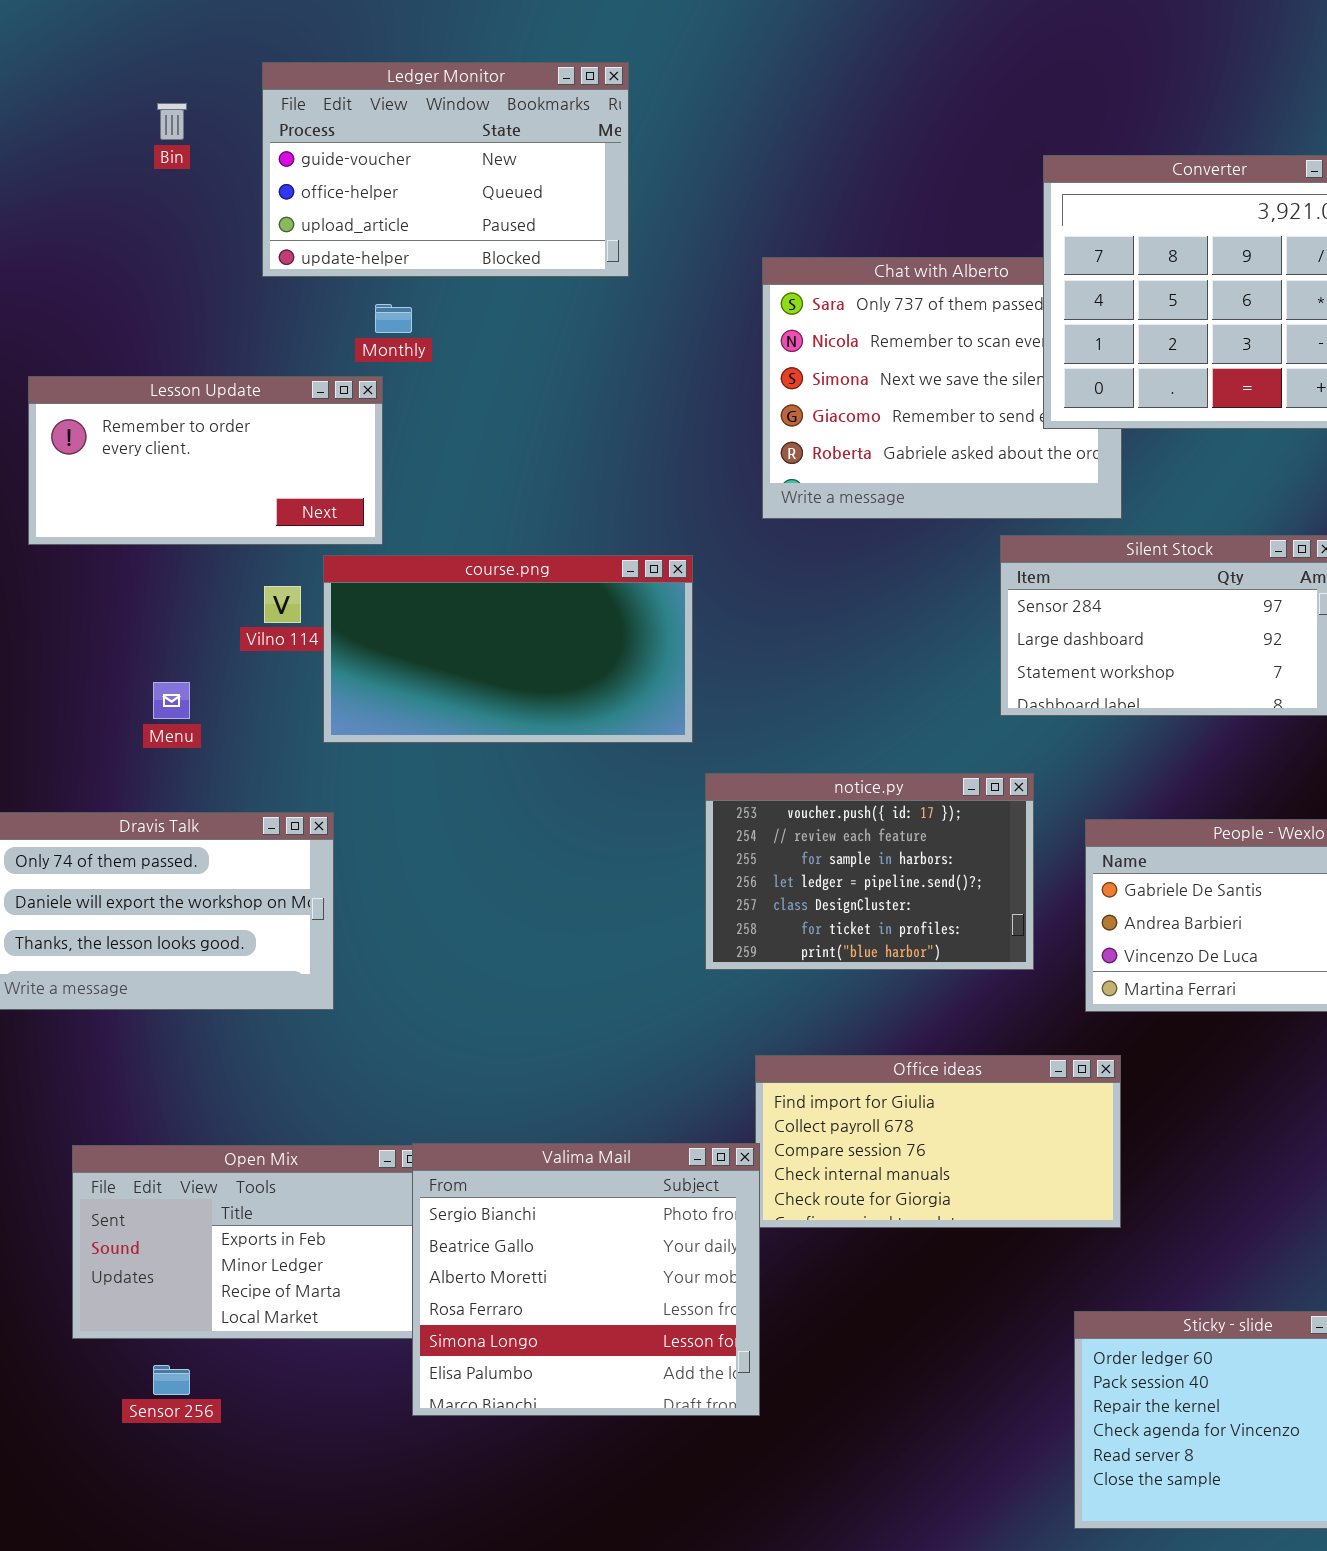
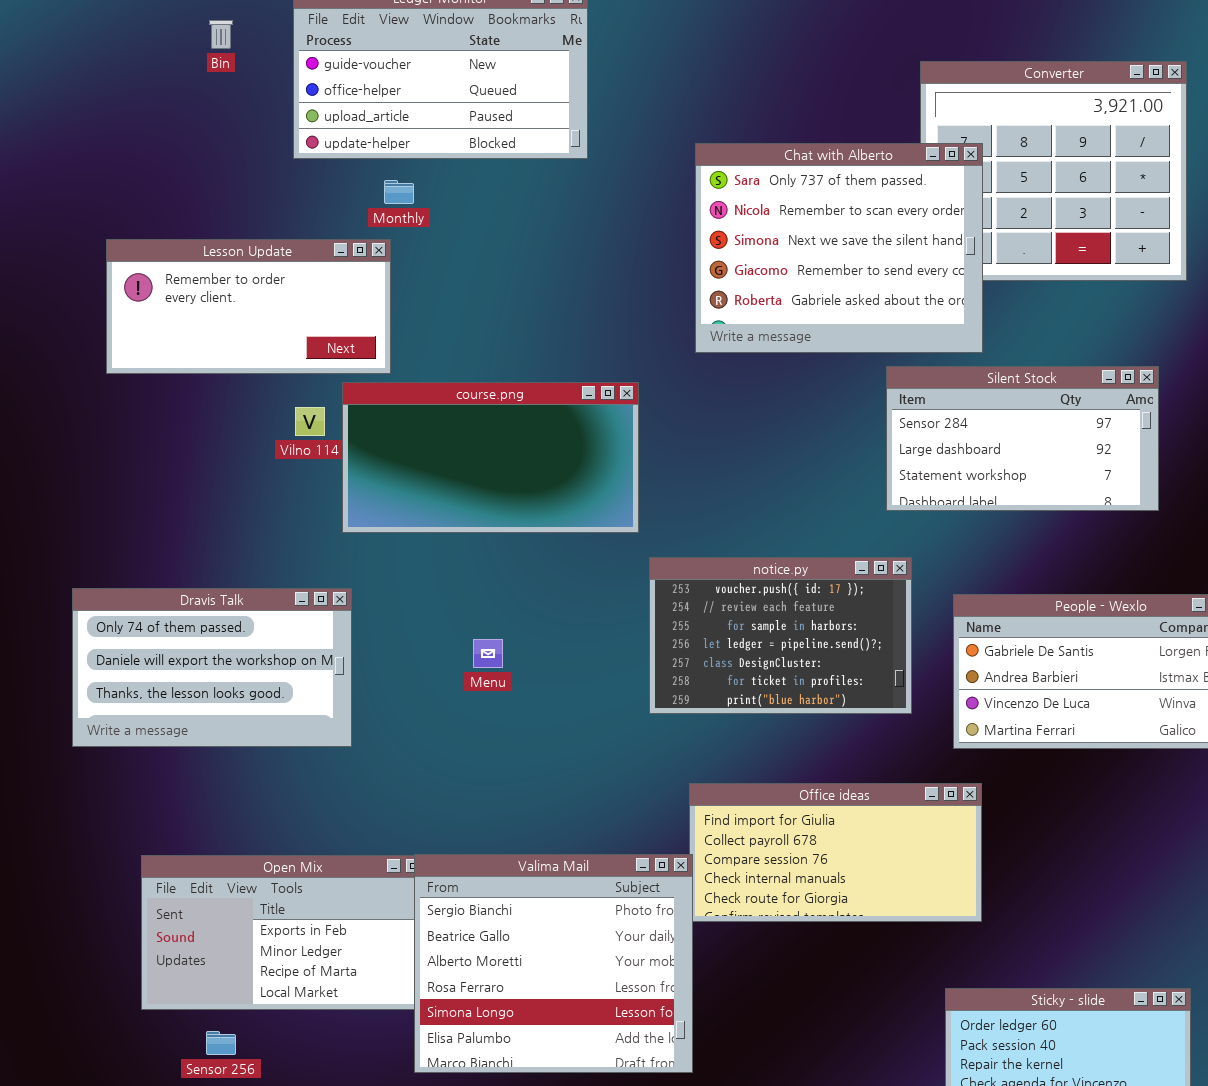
Chat with Alberto: [762,257,1122,519] -> [695,143,983,353], raised
Menu: [153,682,190,719] -> [473,639,503,668], moved

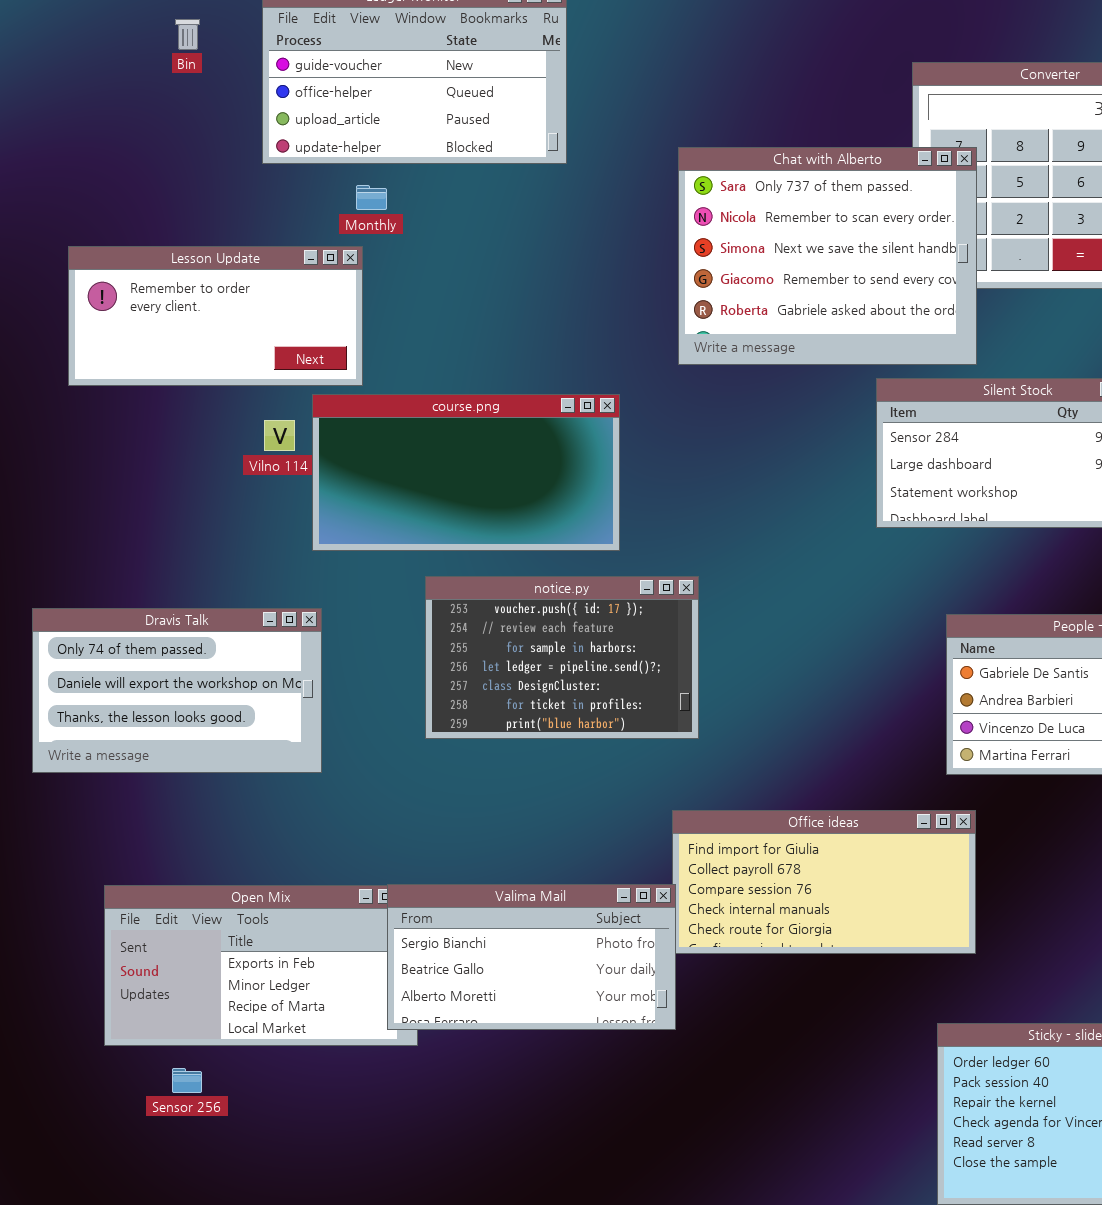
notice.py: [649,557,912,714] -> [425,576,699,739], moved
Valima Mail: [414,854,693,1073] -> [387,884,676,1030], resized

